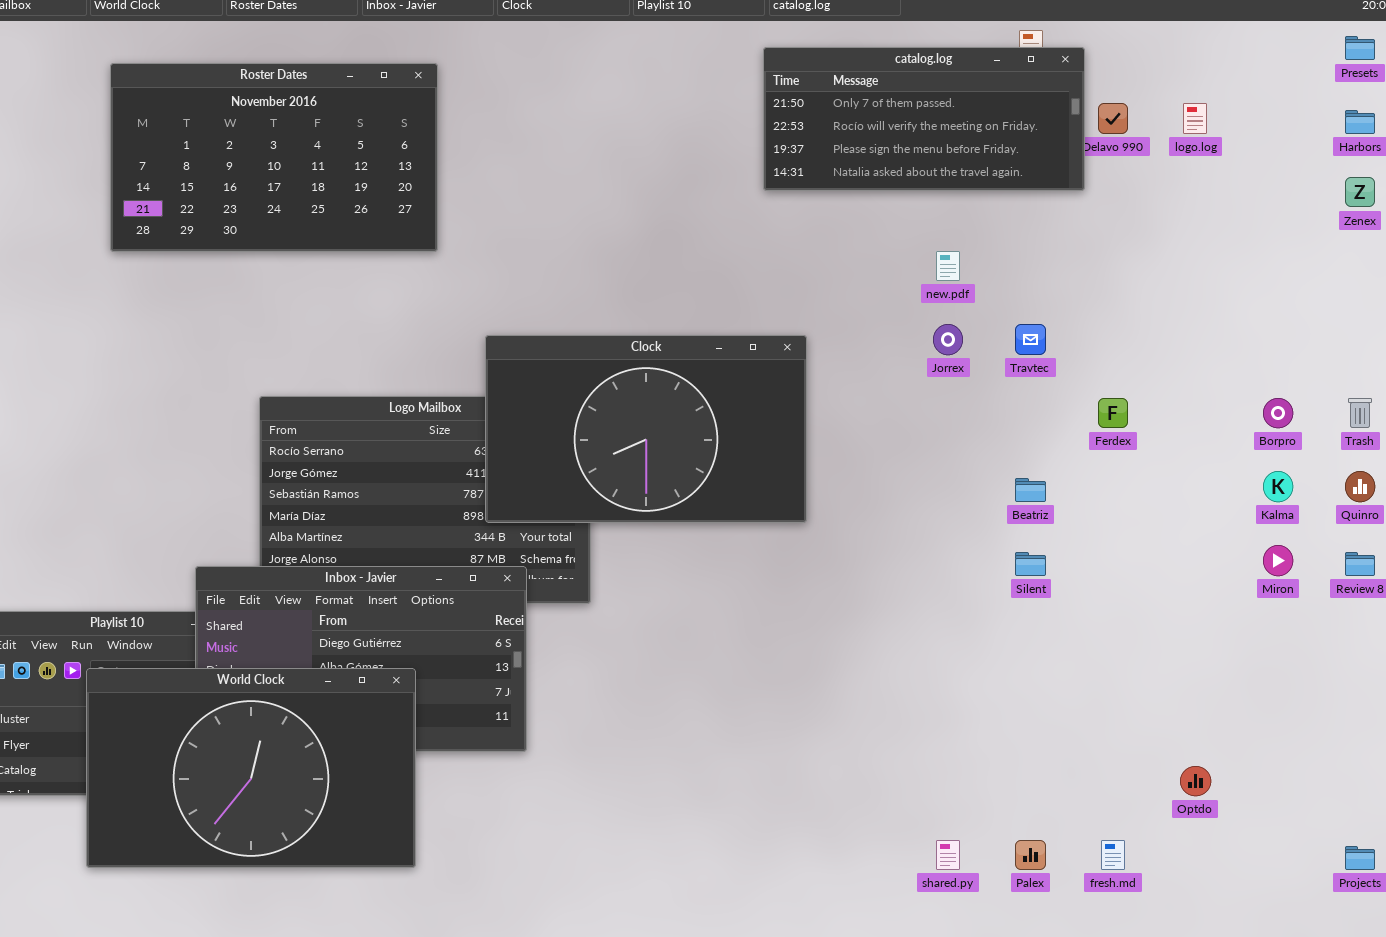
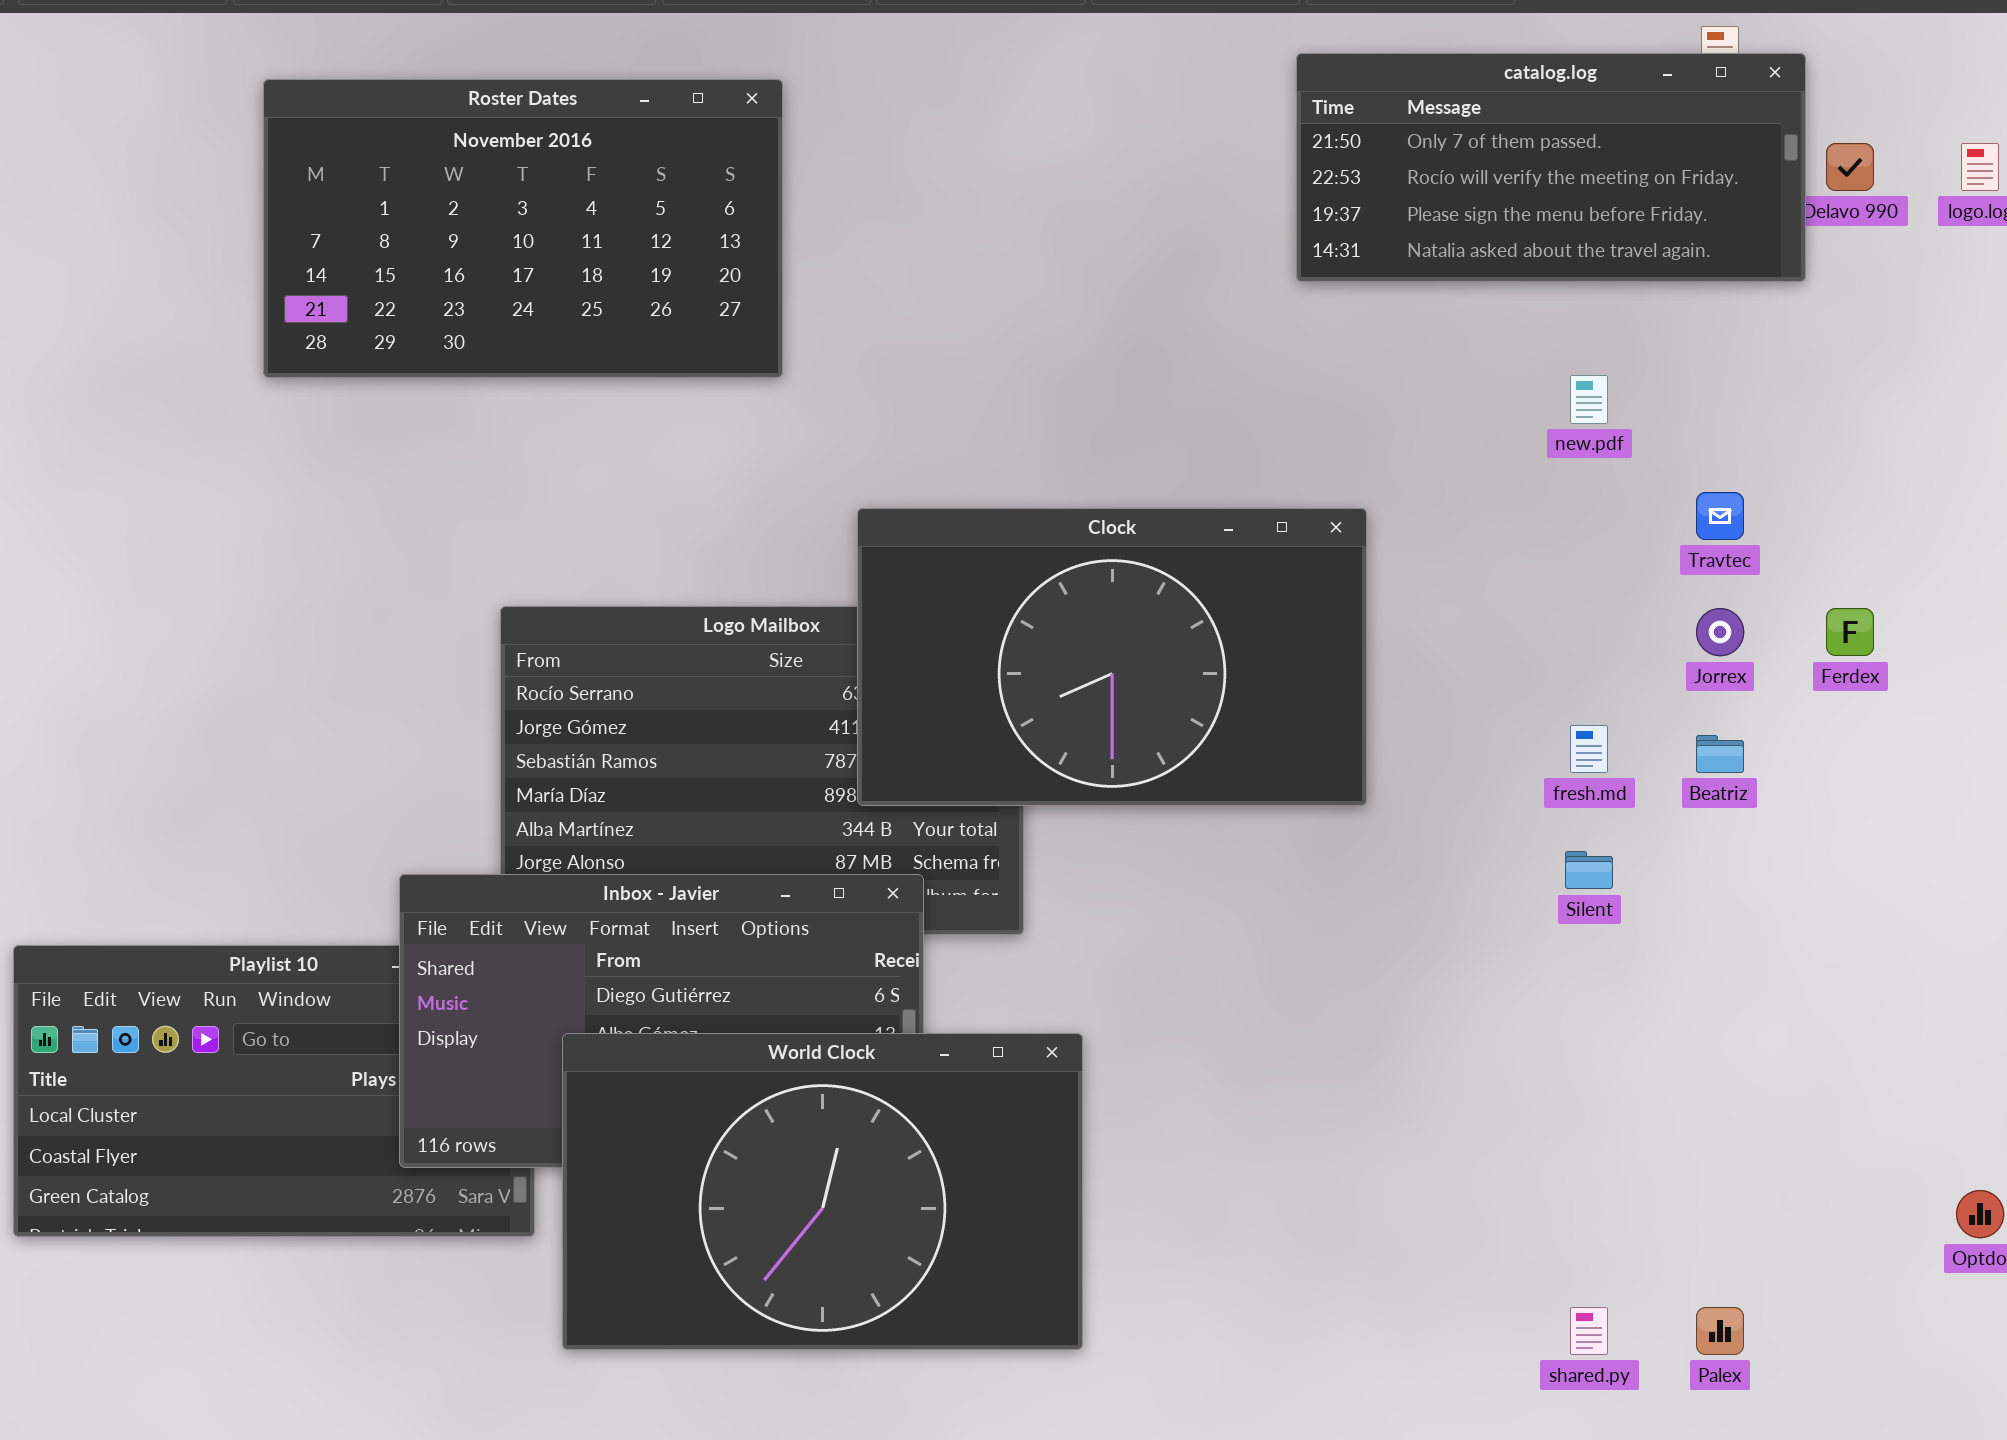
Jorrex: [933,324,963,355] -> [1696,608,1744,656], moved
Silent: [1015,552,1046,576] -> [1565,851,1613,889], moved
World Clock: [86,668,416,868] -> [562,1033,1083,1350], moved
fresh.md: [1101,840,1125,870] -> [1570,725,1608,773], moved

